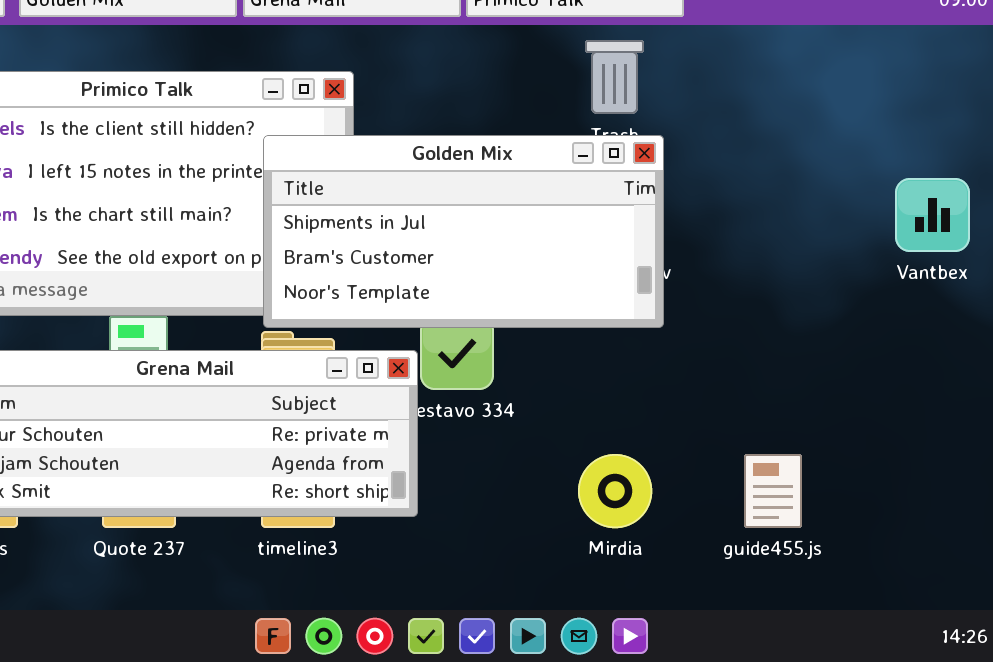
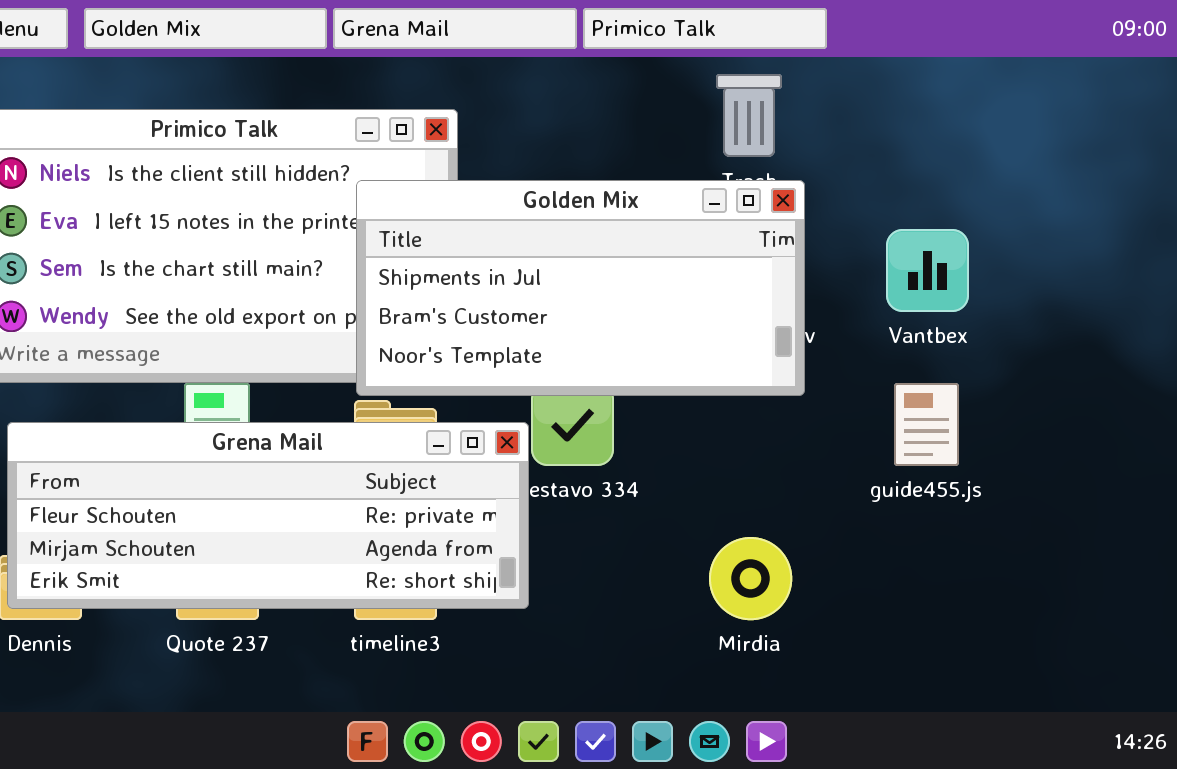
Vantbex: [895,178,970,252] -> [886,229,969,312], moved
guide455.js: [744,454,802,528] -> [894,383,959,466], moved

